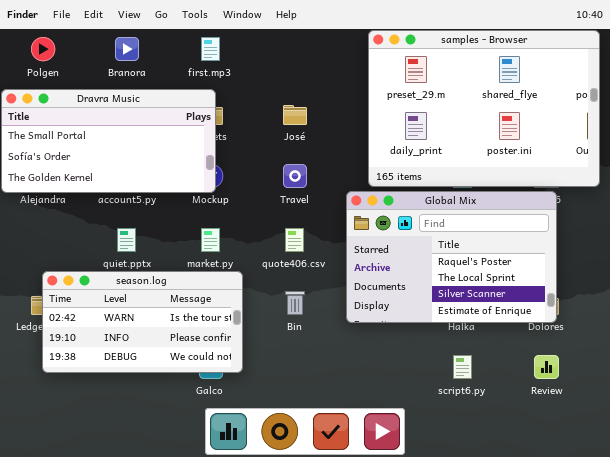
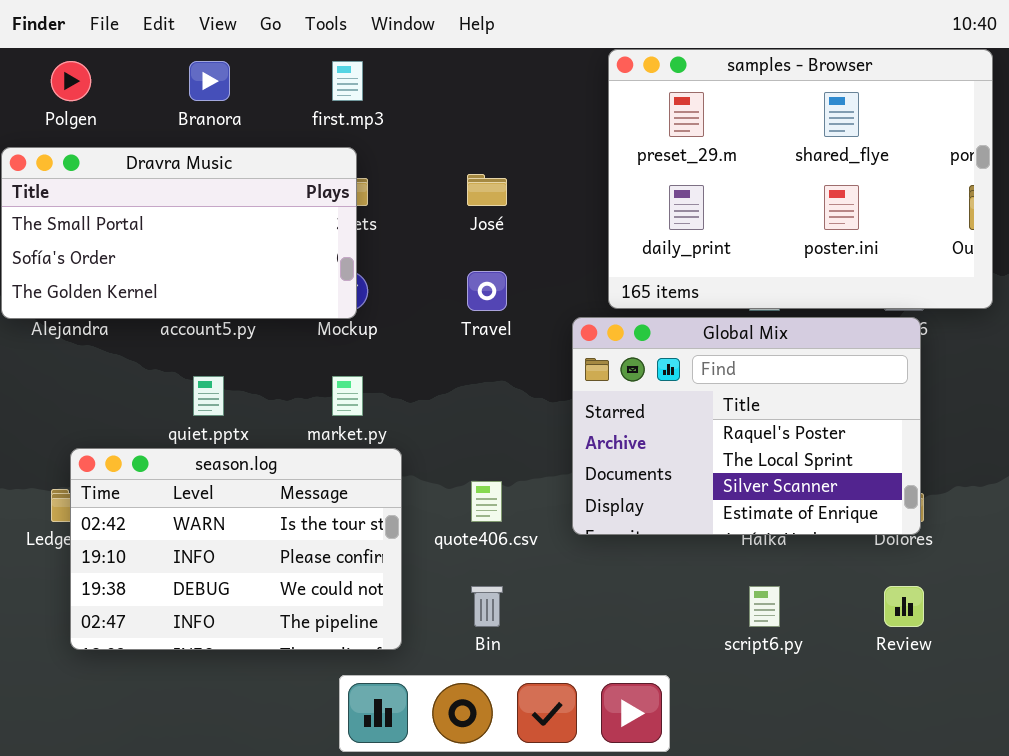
quote406.csv: [285,228,304,252] -> [471,481,502,522], moved
season.log: [42,271,243,373] -> [70,448,402,650], resized
Bin: [285,291,305,315] -> [471,586,503,627], moved

